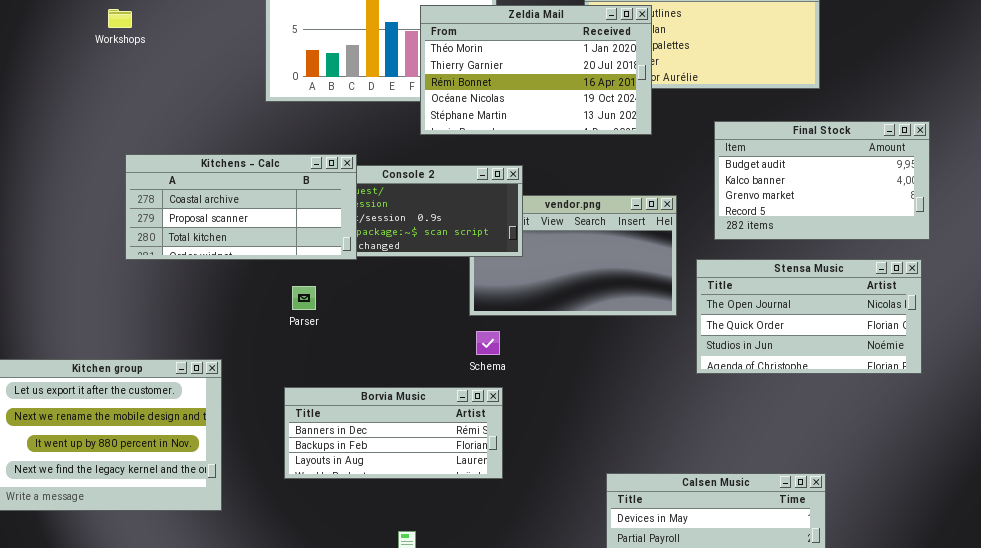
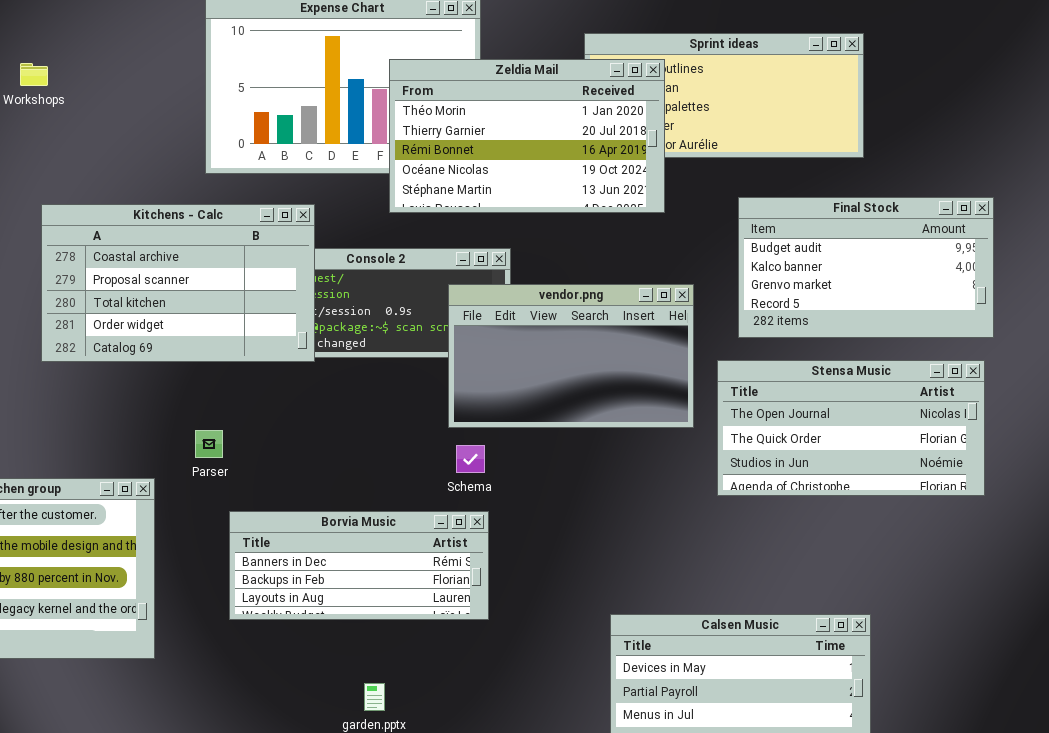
Kitchens - Calc: [125,154,357,260] -> [41,204,315,362], resized
vendor.png: [469,195,677,316] -> [448,284,694,428], raised
Parser: [292,286,316,310] -> [195,430,223,458], moved

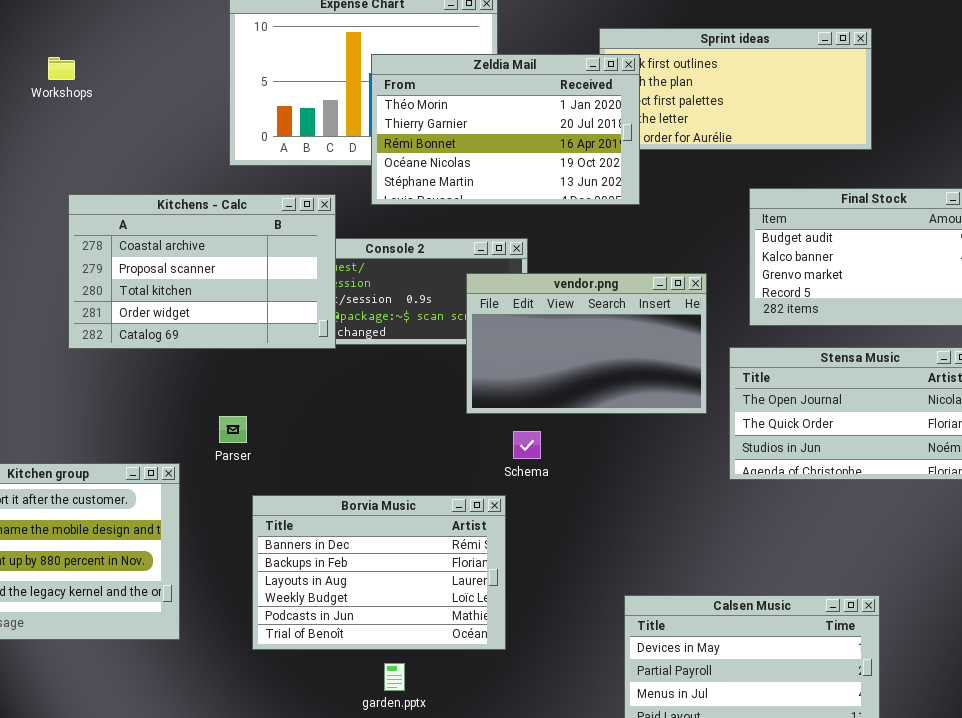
Zeldia Mail: [389,59,665,213] -> [371,54,640,205], moved
Schema: [456,445,485,473] -> [513,431,541,459], moved
Borvia Music: [229,511,489,620] -> [252,495,506,650], resized

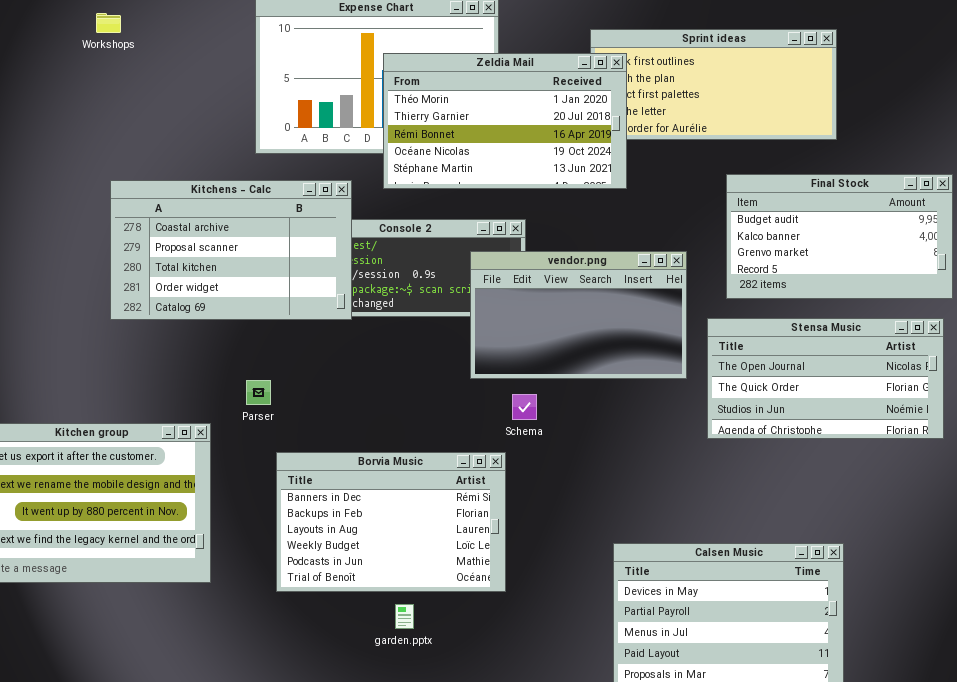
Workshops: [48,57,75,80] -> [96,13,121,33], moved

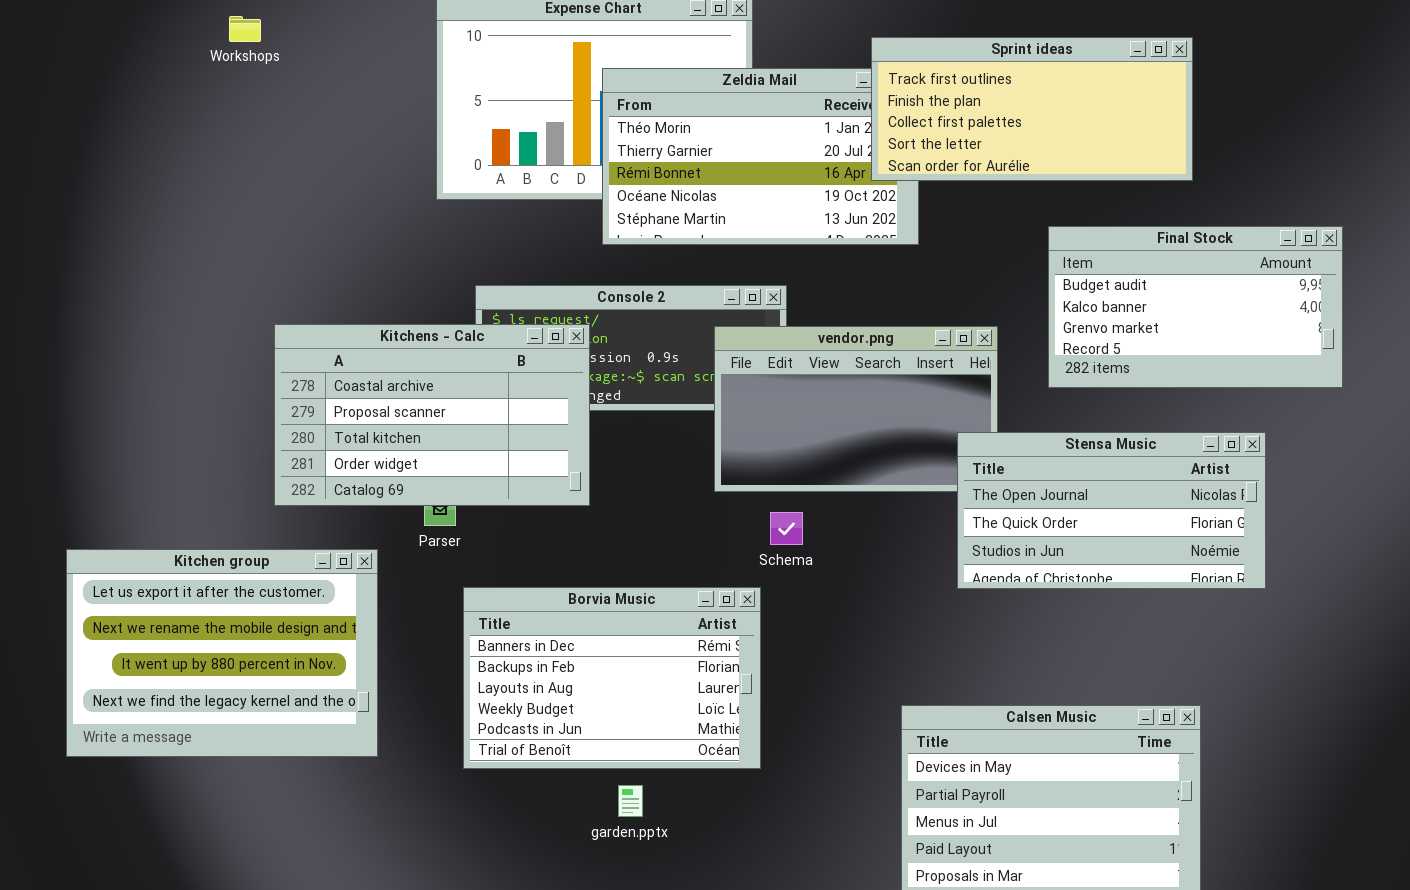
Sprint ideas: [590,29,837,140] -> [871,37,1193,181], raised
Kitchens - Calc: [110,180,352,320] -> [274,324,590,506], moved
Stensa Music: [707,318,944,439] -> [957,432,1266,589], moved

